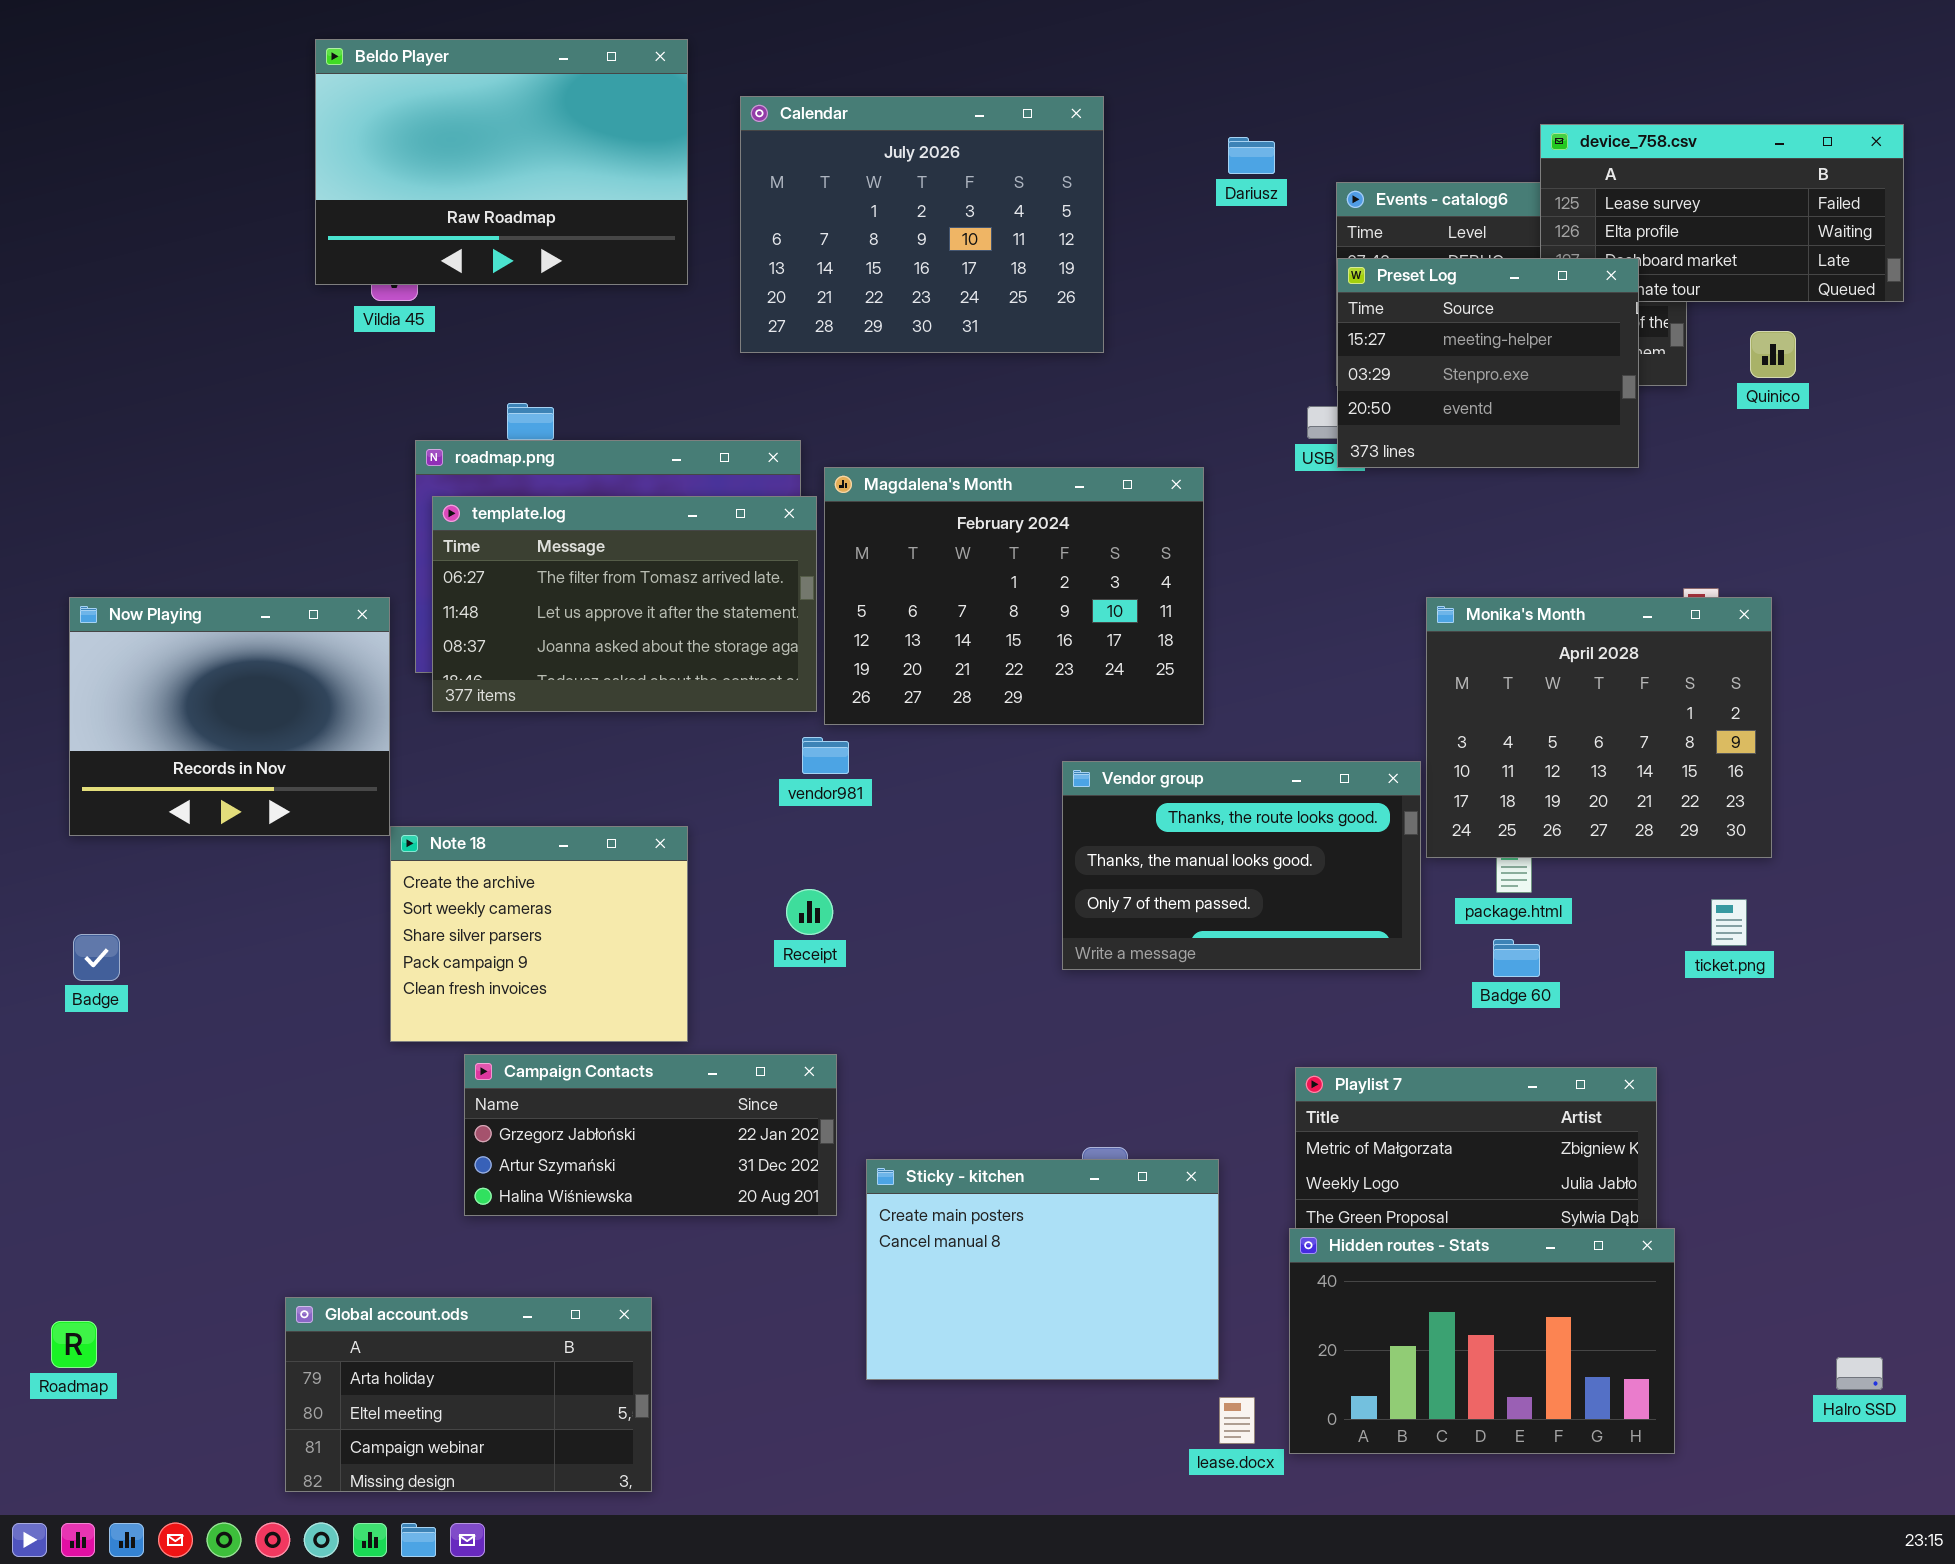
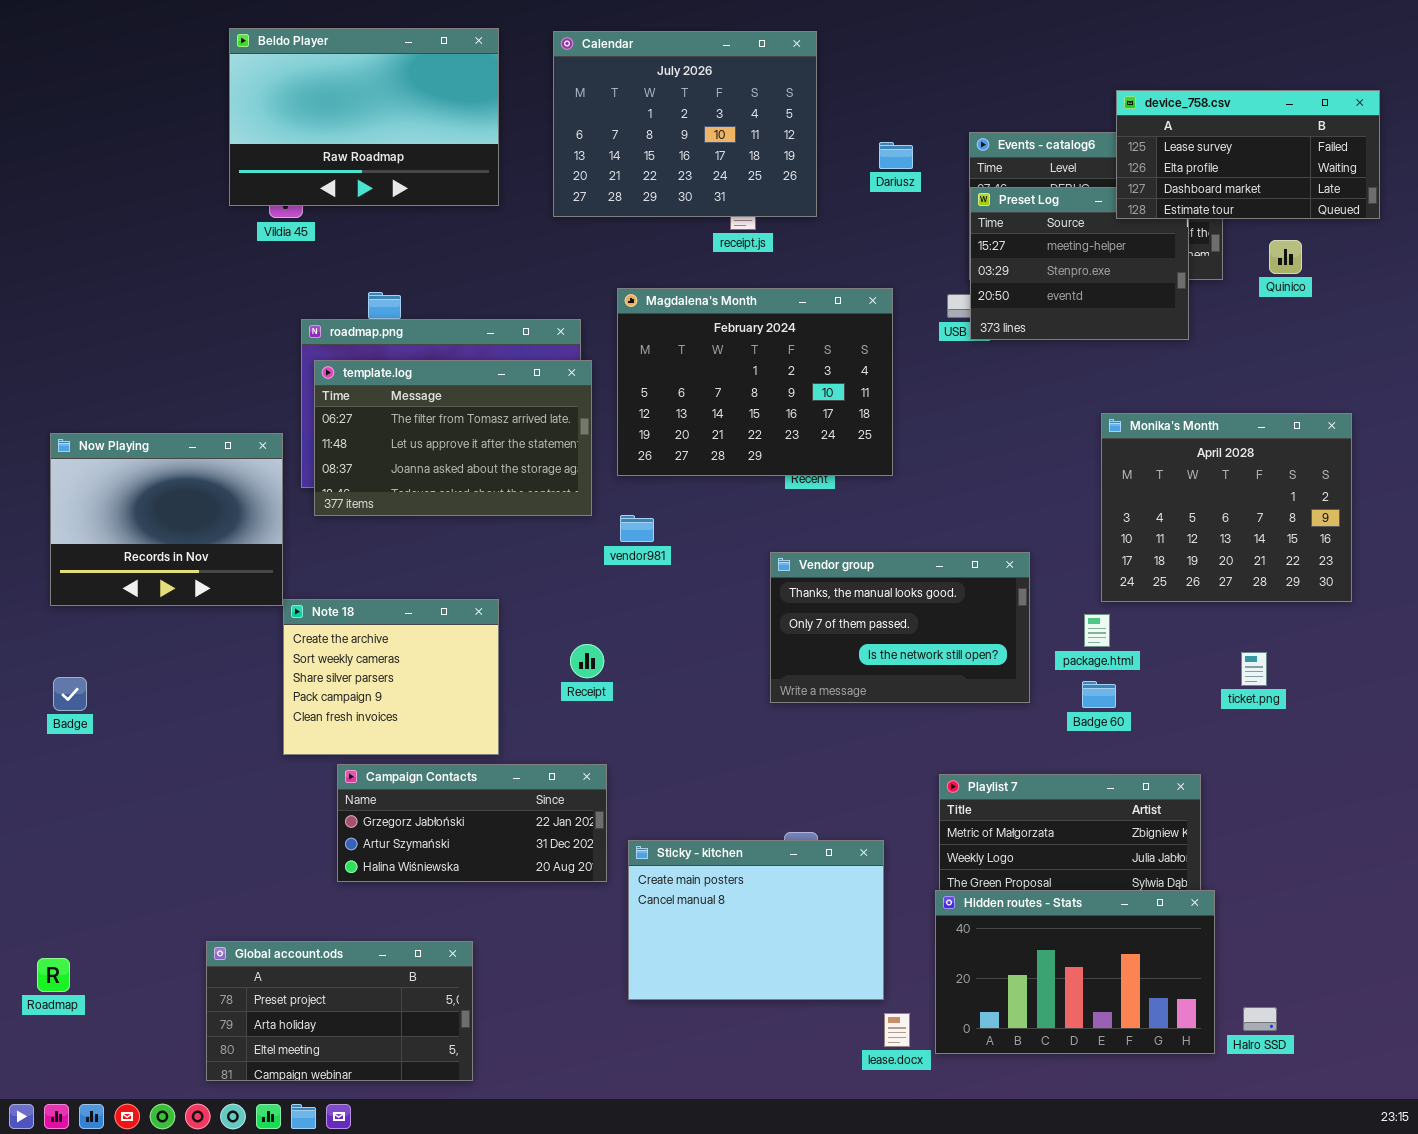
Calendar: [740,96,1104,353] -> [553,31,817,217], moved
device_758.csv: [1540,124,1904,302] -> [1116,90,1380,219], raised
Dariusz: [1228,137,1275,174] -> [879,142,913,169], moved
Magdalena's Month: [824,467,1204,725] -> [617,288,893,476], moved
Monika's Month: [1426,597,1772,858] -> [1101,413,1352,602], moved
vendor981: [802,737,849,774] -> [620,515,654,542], moved
Vendor group: [1062,761,1421,970] -> [770,552,1030,703], scrolled down 1 row
Global account.ods: [285,1297,652,1492] -> [206,941,473,1081], scrolled up 1 row
Halro SSD: [1836,1357,1883,1390] -> [1243,1007,1277,1031], moved

